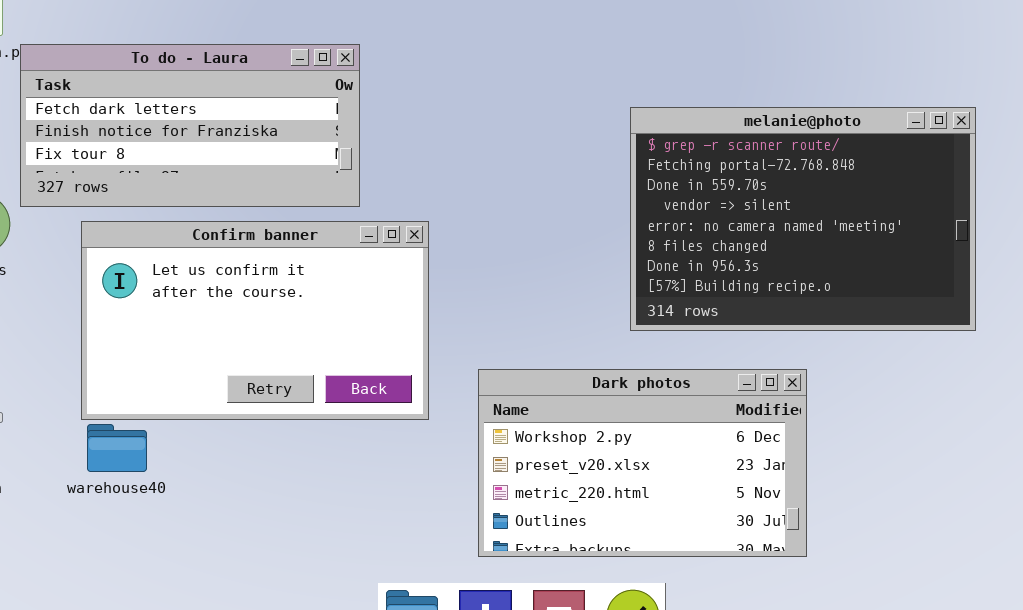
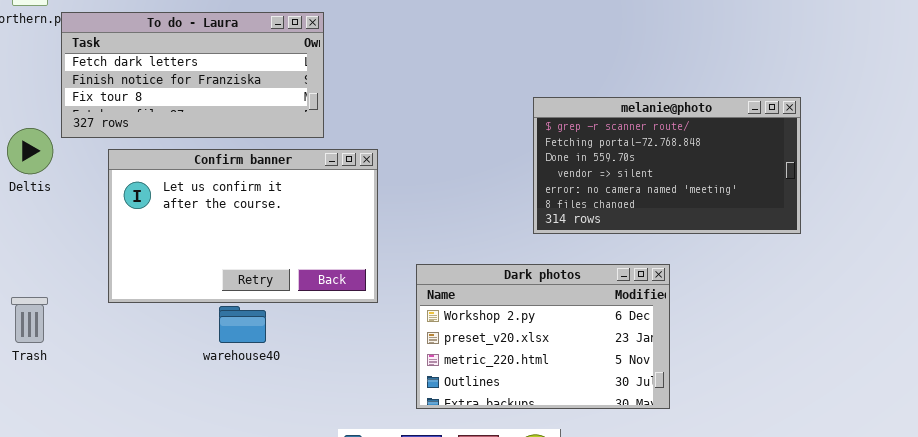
melanie@photo: [630,107,976,331] -> [533,97,801,234], resized
warehouse40: [87,424,147,472] -> [219,306,266,343], moved

